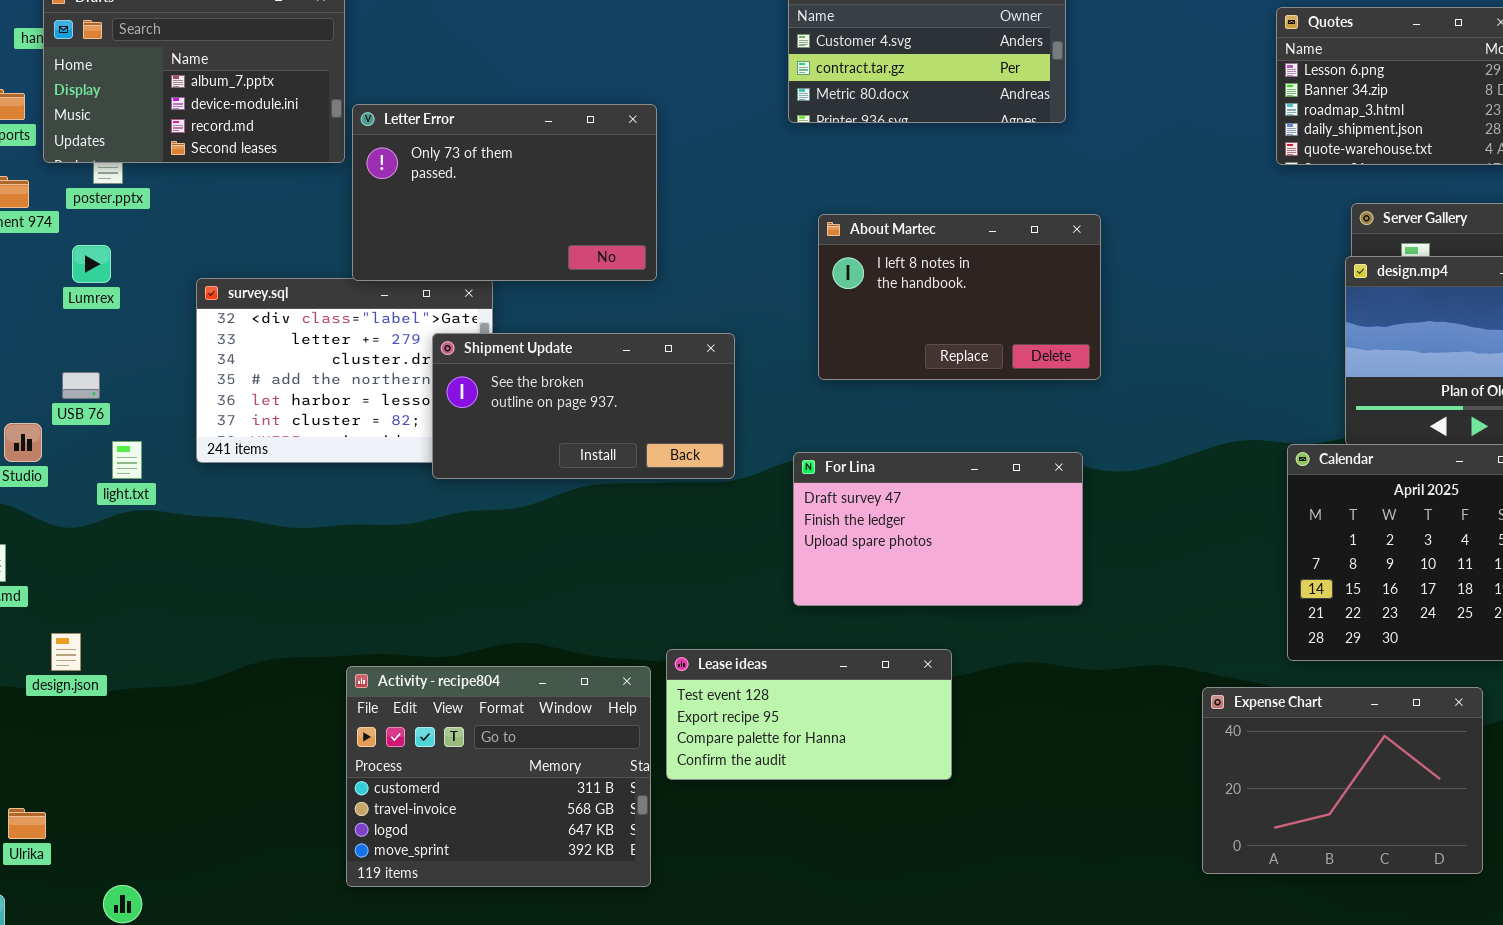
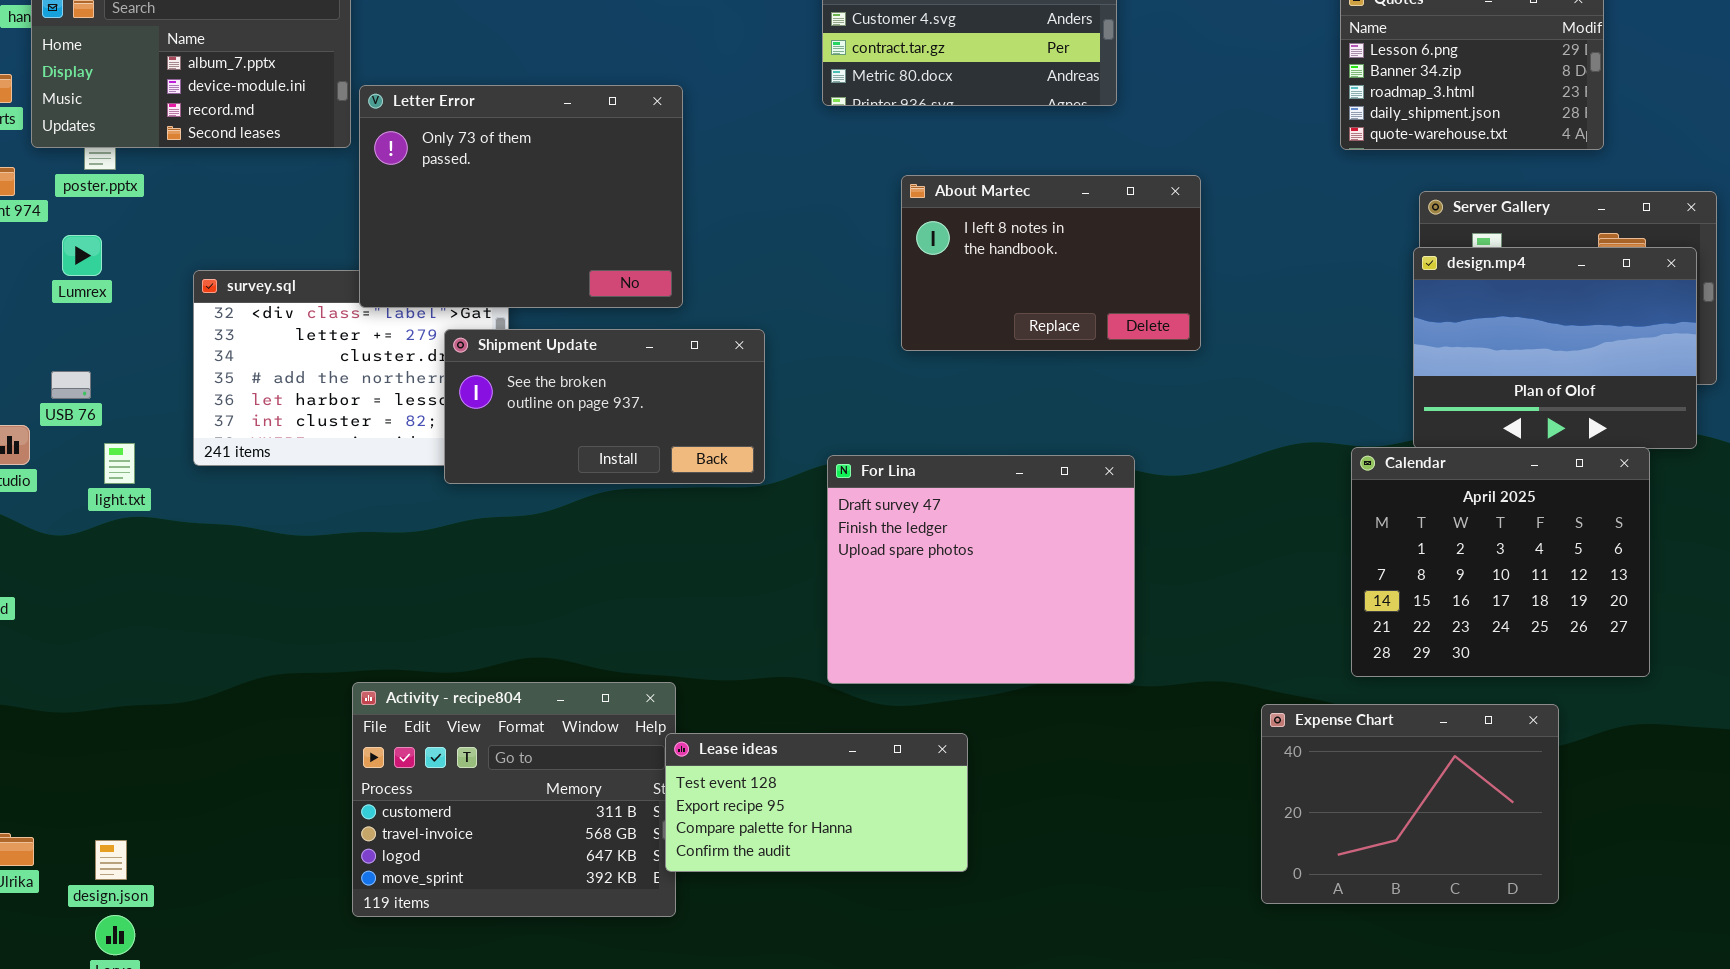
Letter Error: [352,104,657,281] -> [359,85,683,308], resized
About Martec: [818,214,1101,380] -> [901,175,1201,351], moved
For Lina: [793,452,1083,606] -> [827,455,1135,684], resized
design.json: [51,633,81,671] -> [95,840,127,880], moved
Lease ideas: [666,649,952,780] -> [665,733,968,872], moved

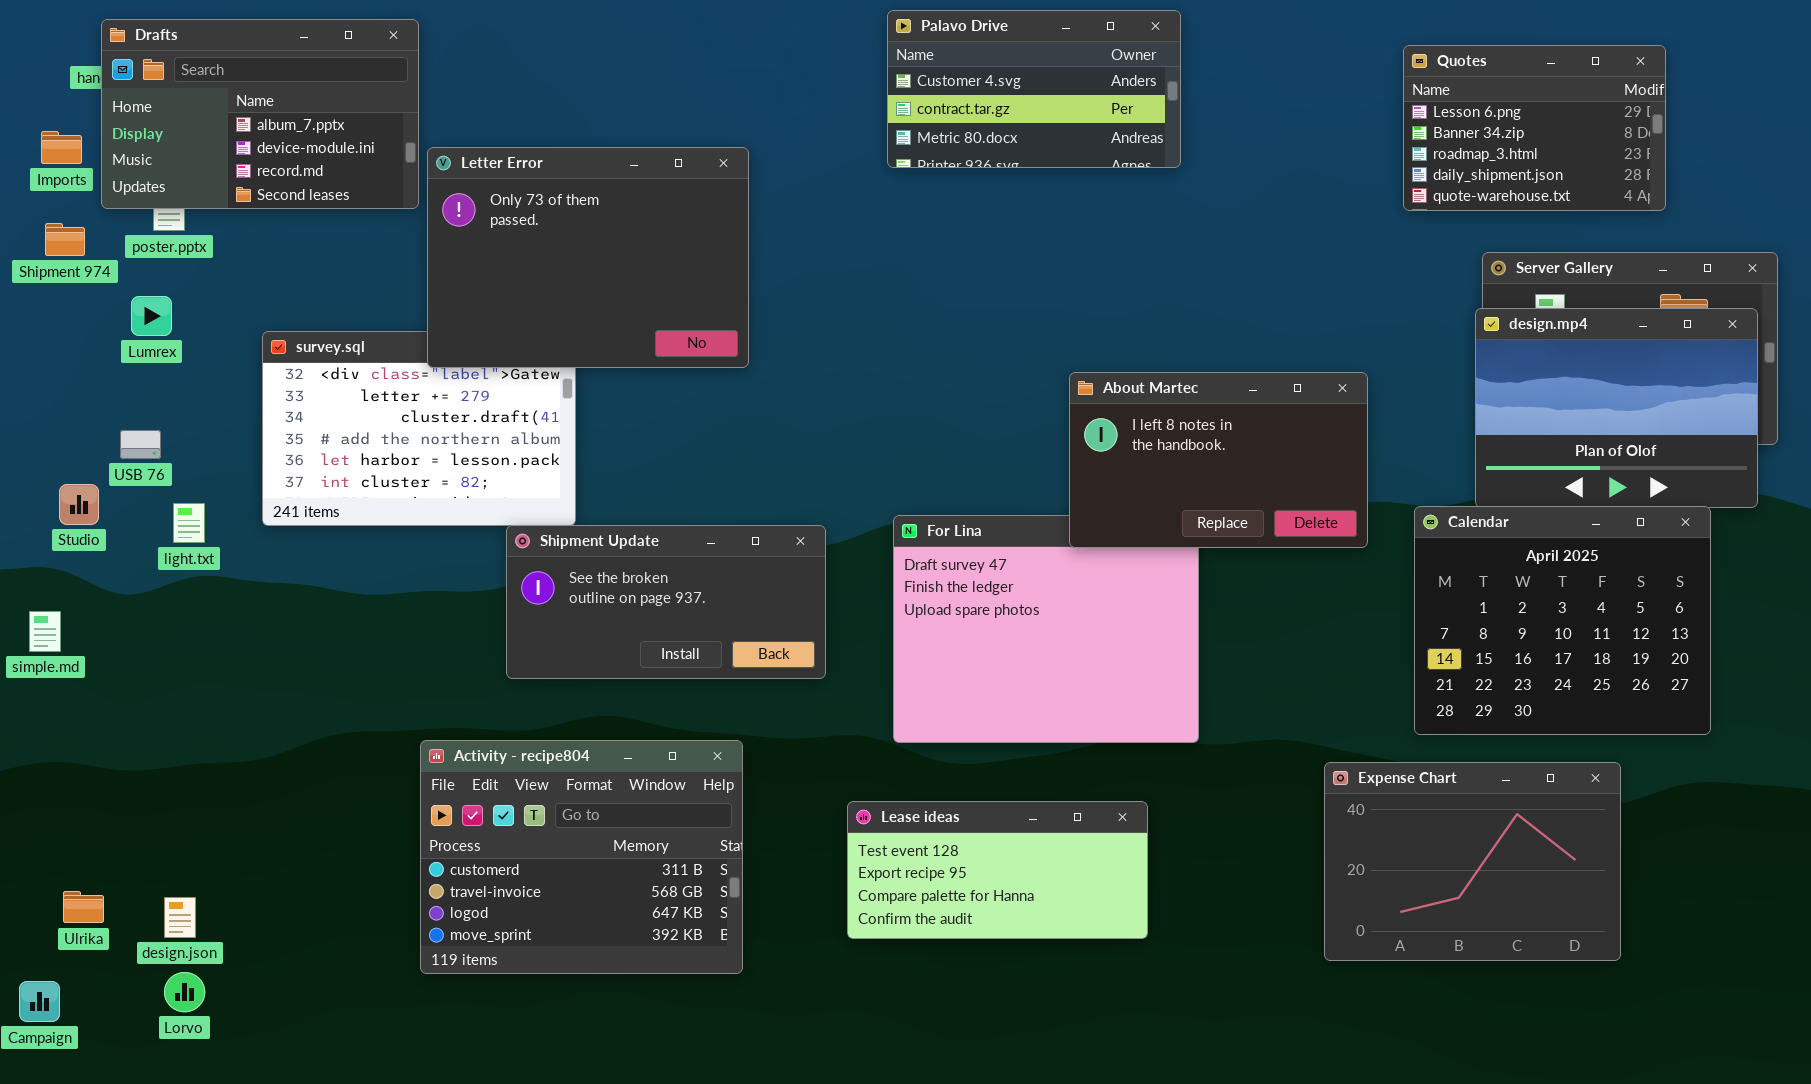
About Martec: [901,175,1201,351] -> [1069,372,1368,548], moved
Shipment Update: [444,329,765,484] -> [506,525,826,679], moved
Lease ideas: [665,733,968,872] -> [847,801,1148,939], moved

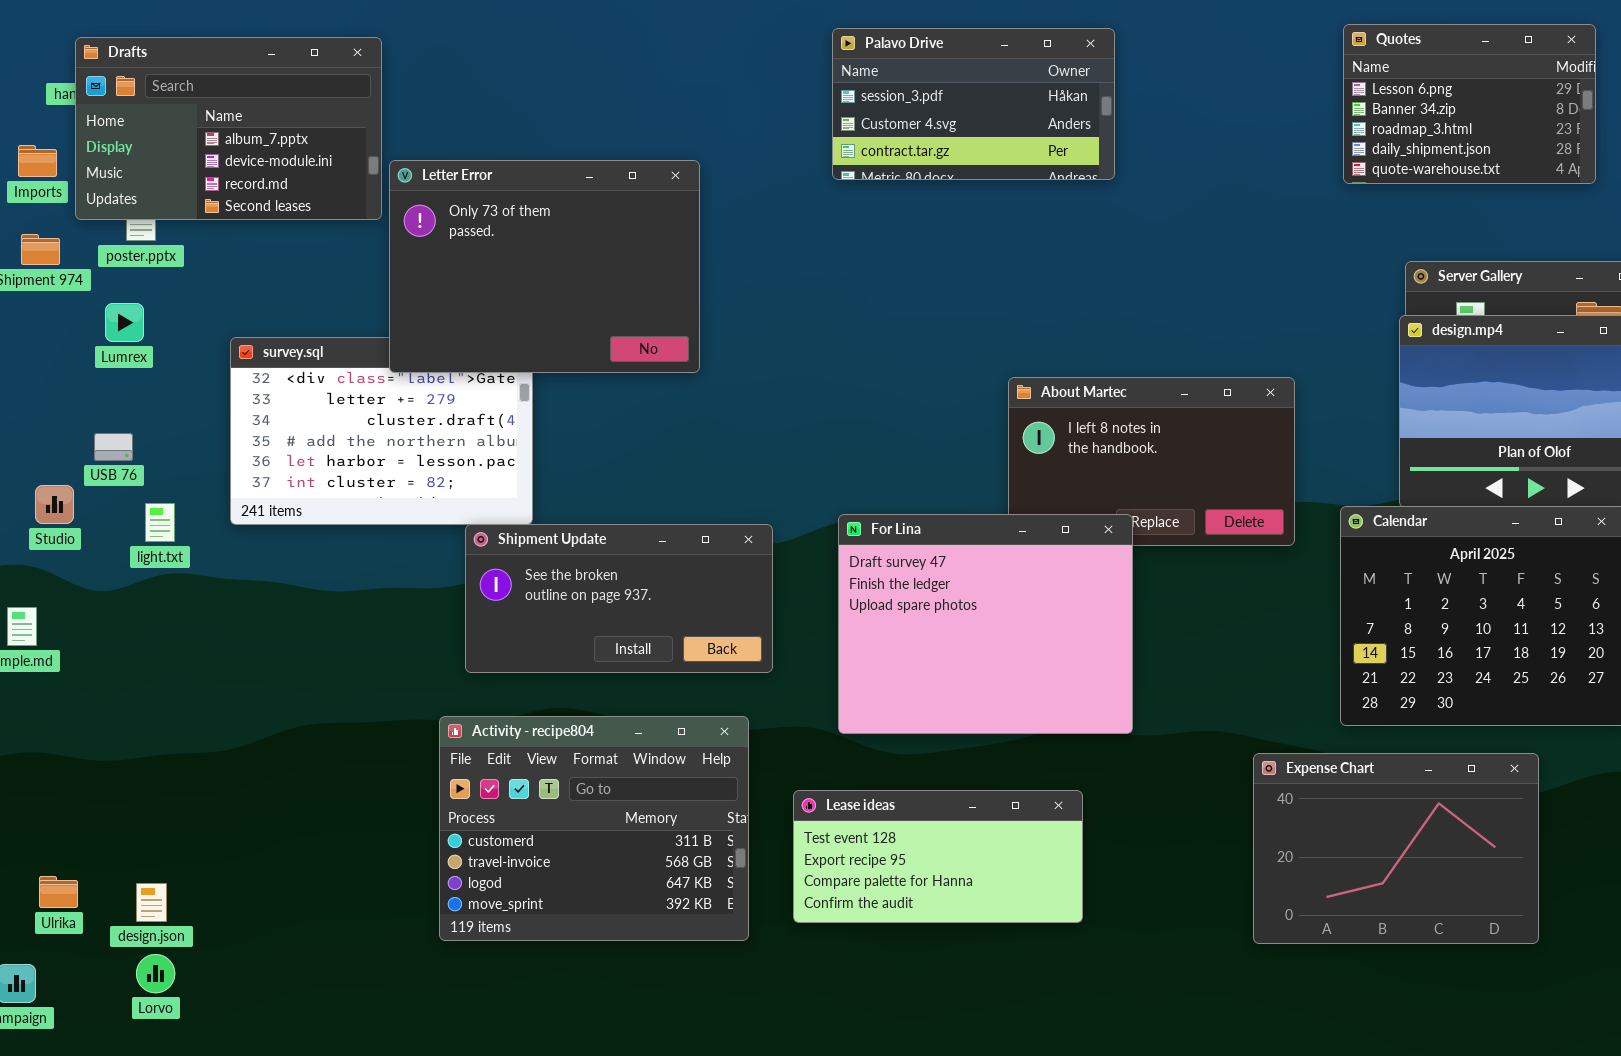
Palavo Drive: [887,10,1181,168] -> [832,28,1115,180], scrolled up 1 row
Quotes: [1403,45,1666,211] -> [1343,24,1596,184], moved
For Lina: [893,515,1199,743] -> [838,514,1133,734], raised
Activity - recipe804: [420,740,743,974] -> [439,716,749,941], moved

